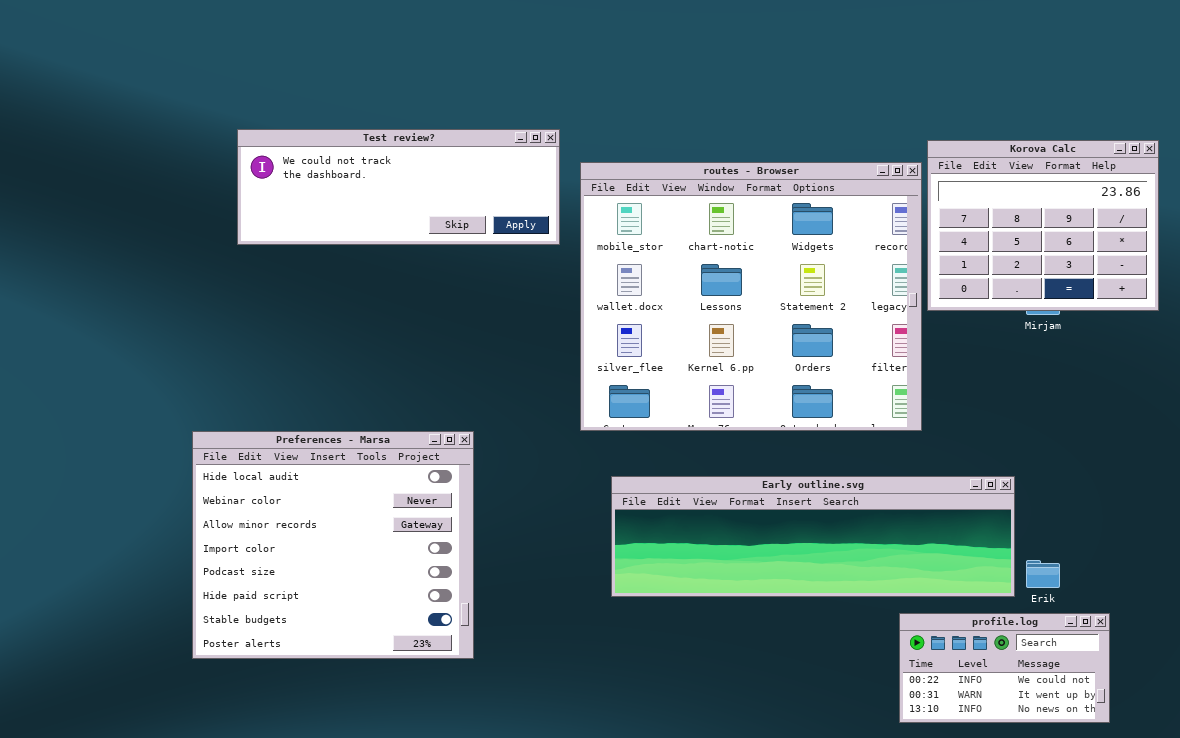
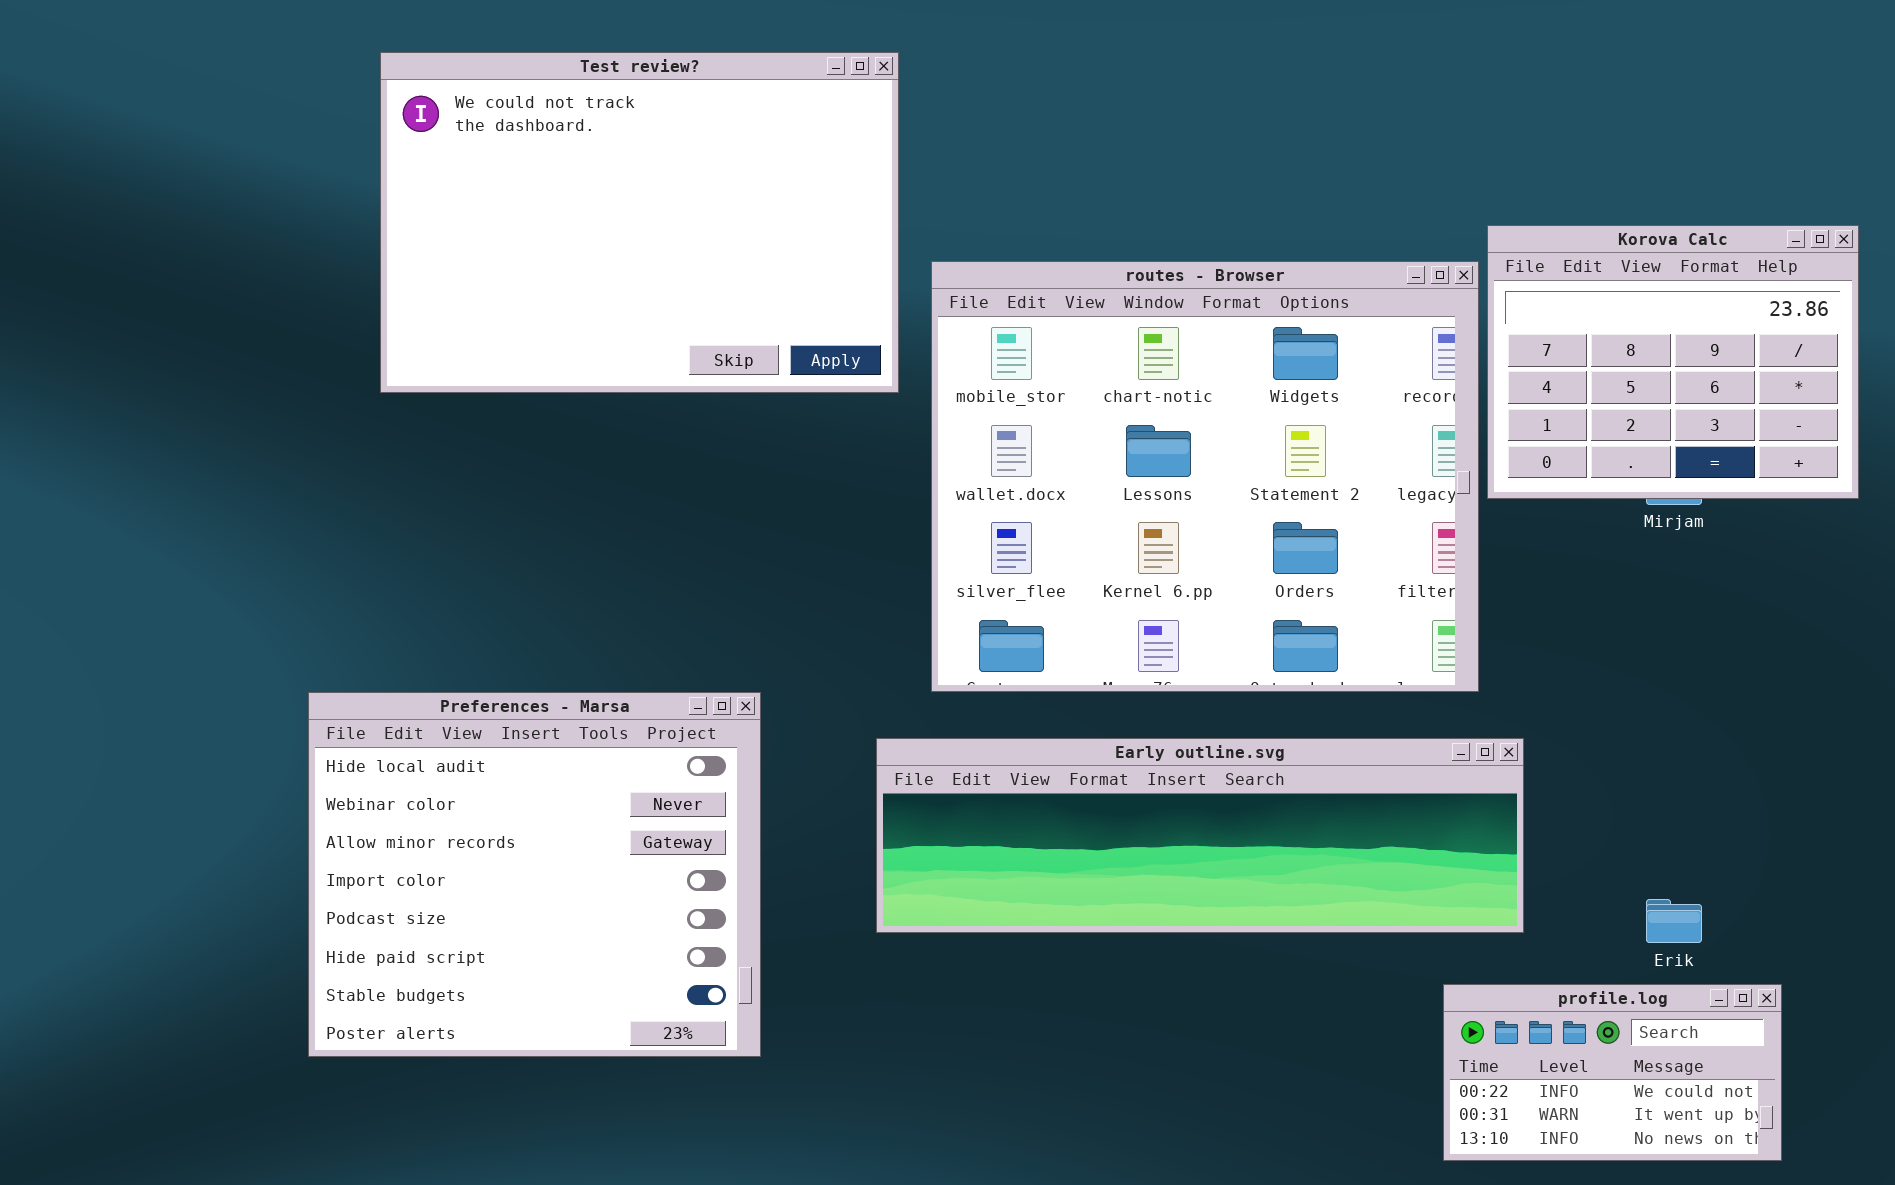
Test review?: [237,129,560,245] -> [380,52,899,393], resized
Early outline.svg: [611,476,1015,597] -> [876,738,1524,933], moved

